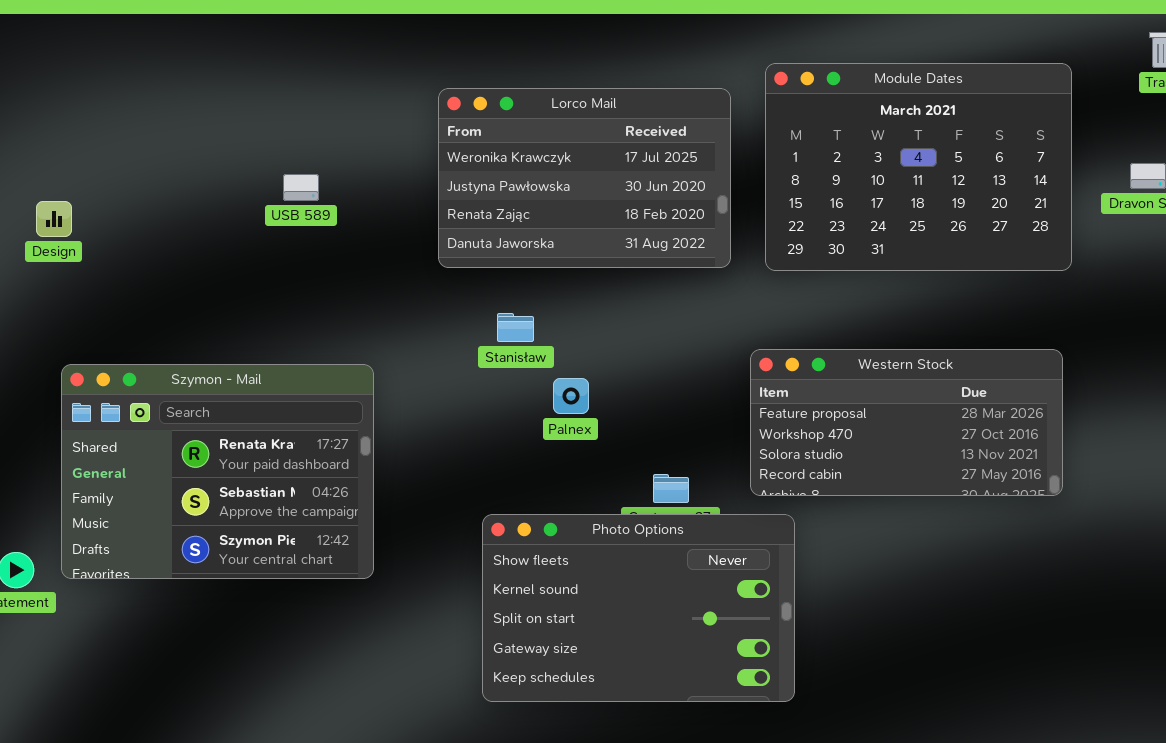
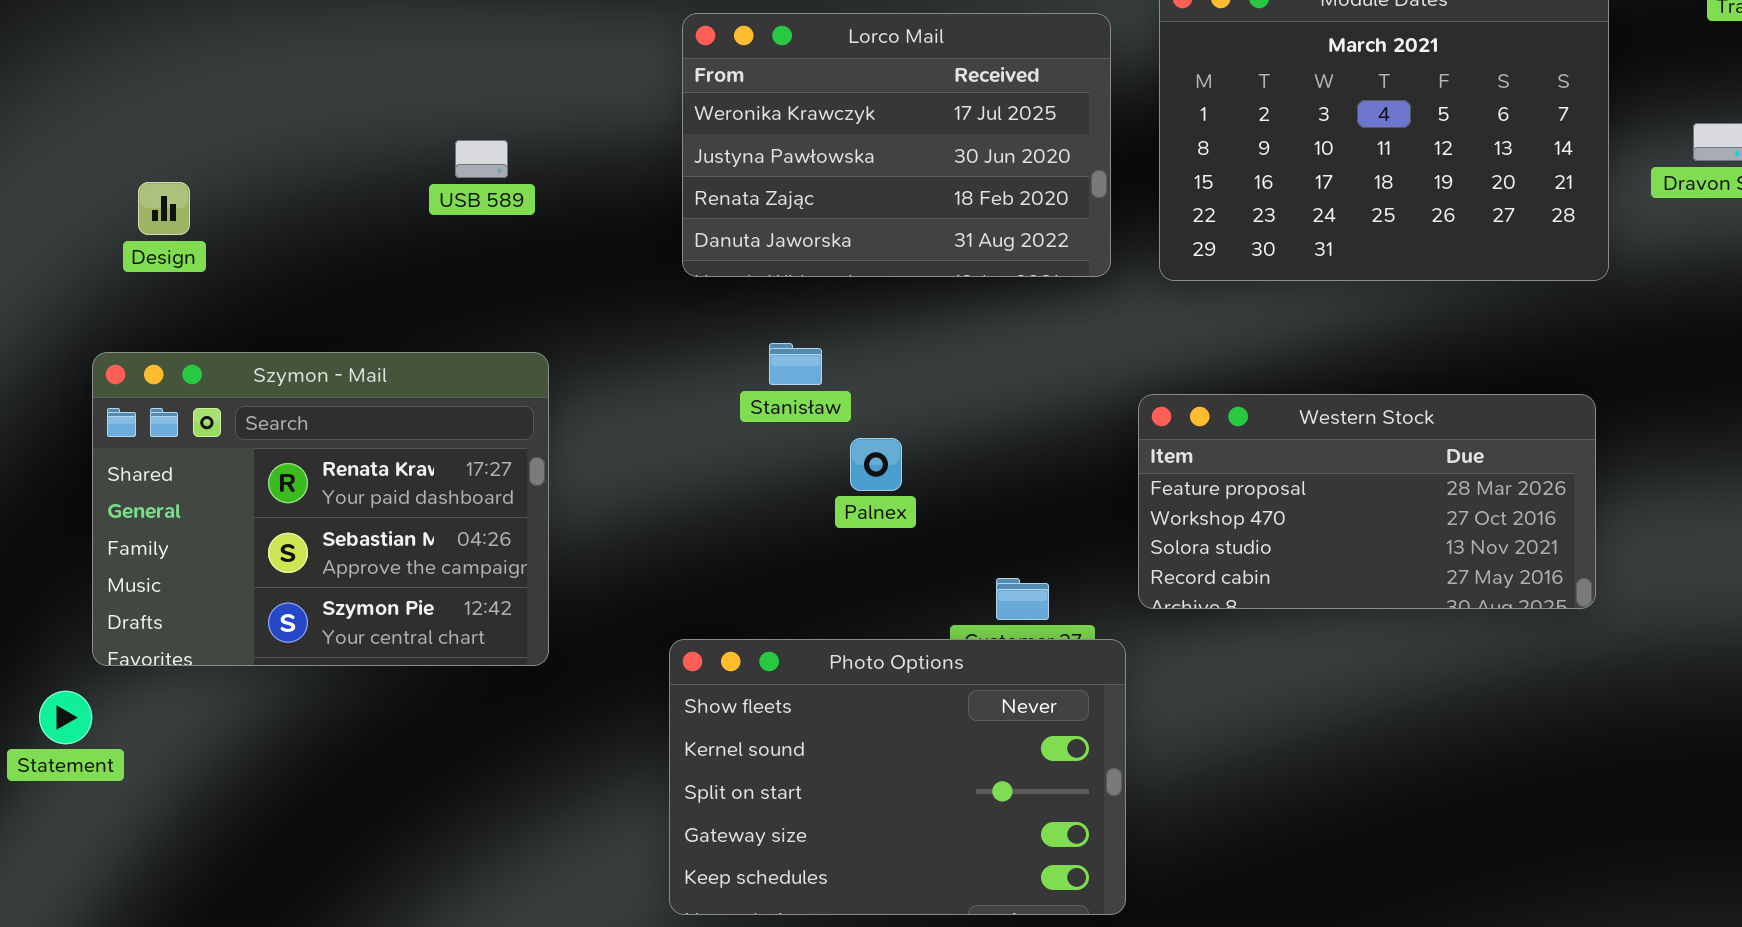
Design: [36,201,72,237] -> [138,182,190,235], moved
Szymon - Mail: [61,364,374,579] -> [92,352,549,666], moved
Photo Options: [482,514,795,702] -> [669,639,1126,915], moved

